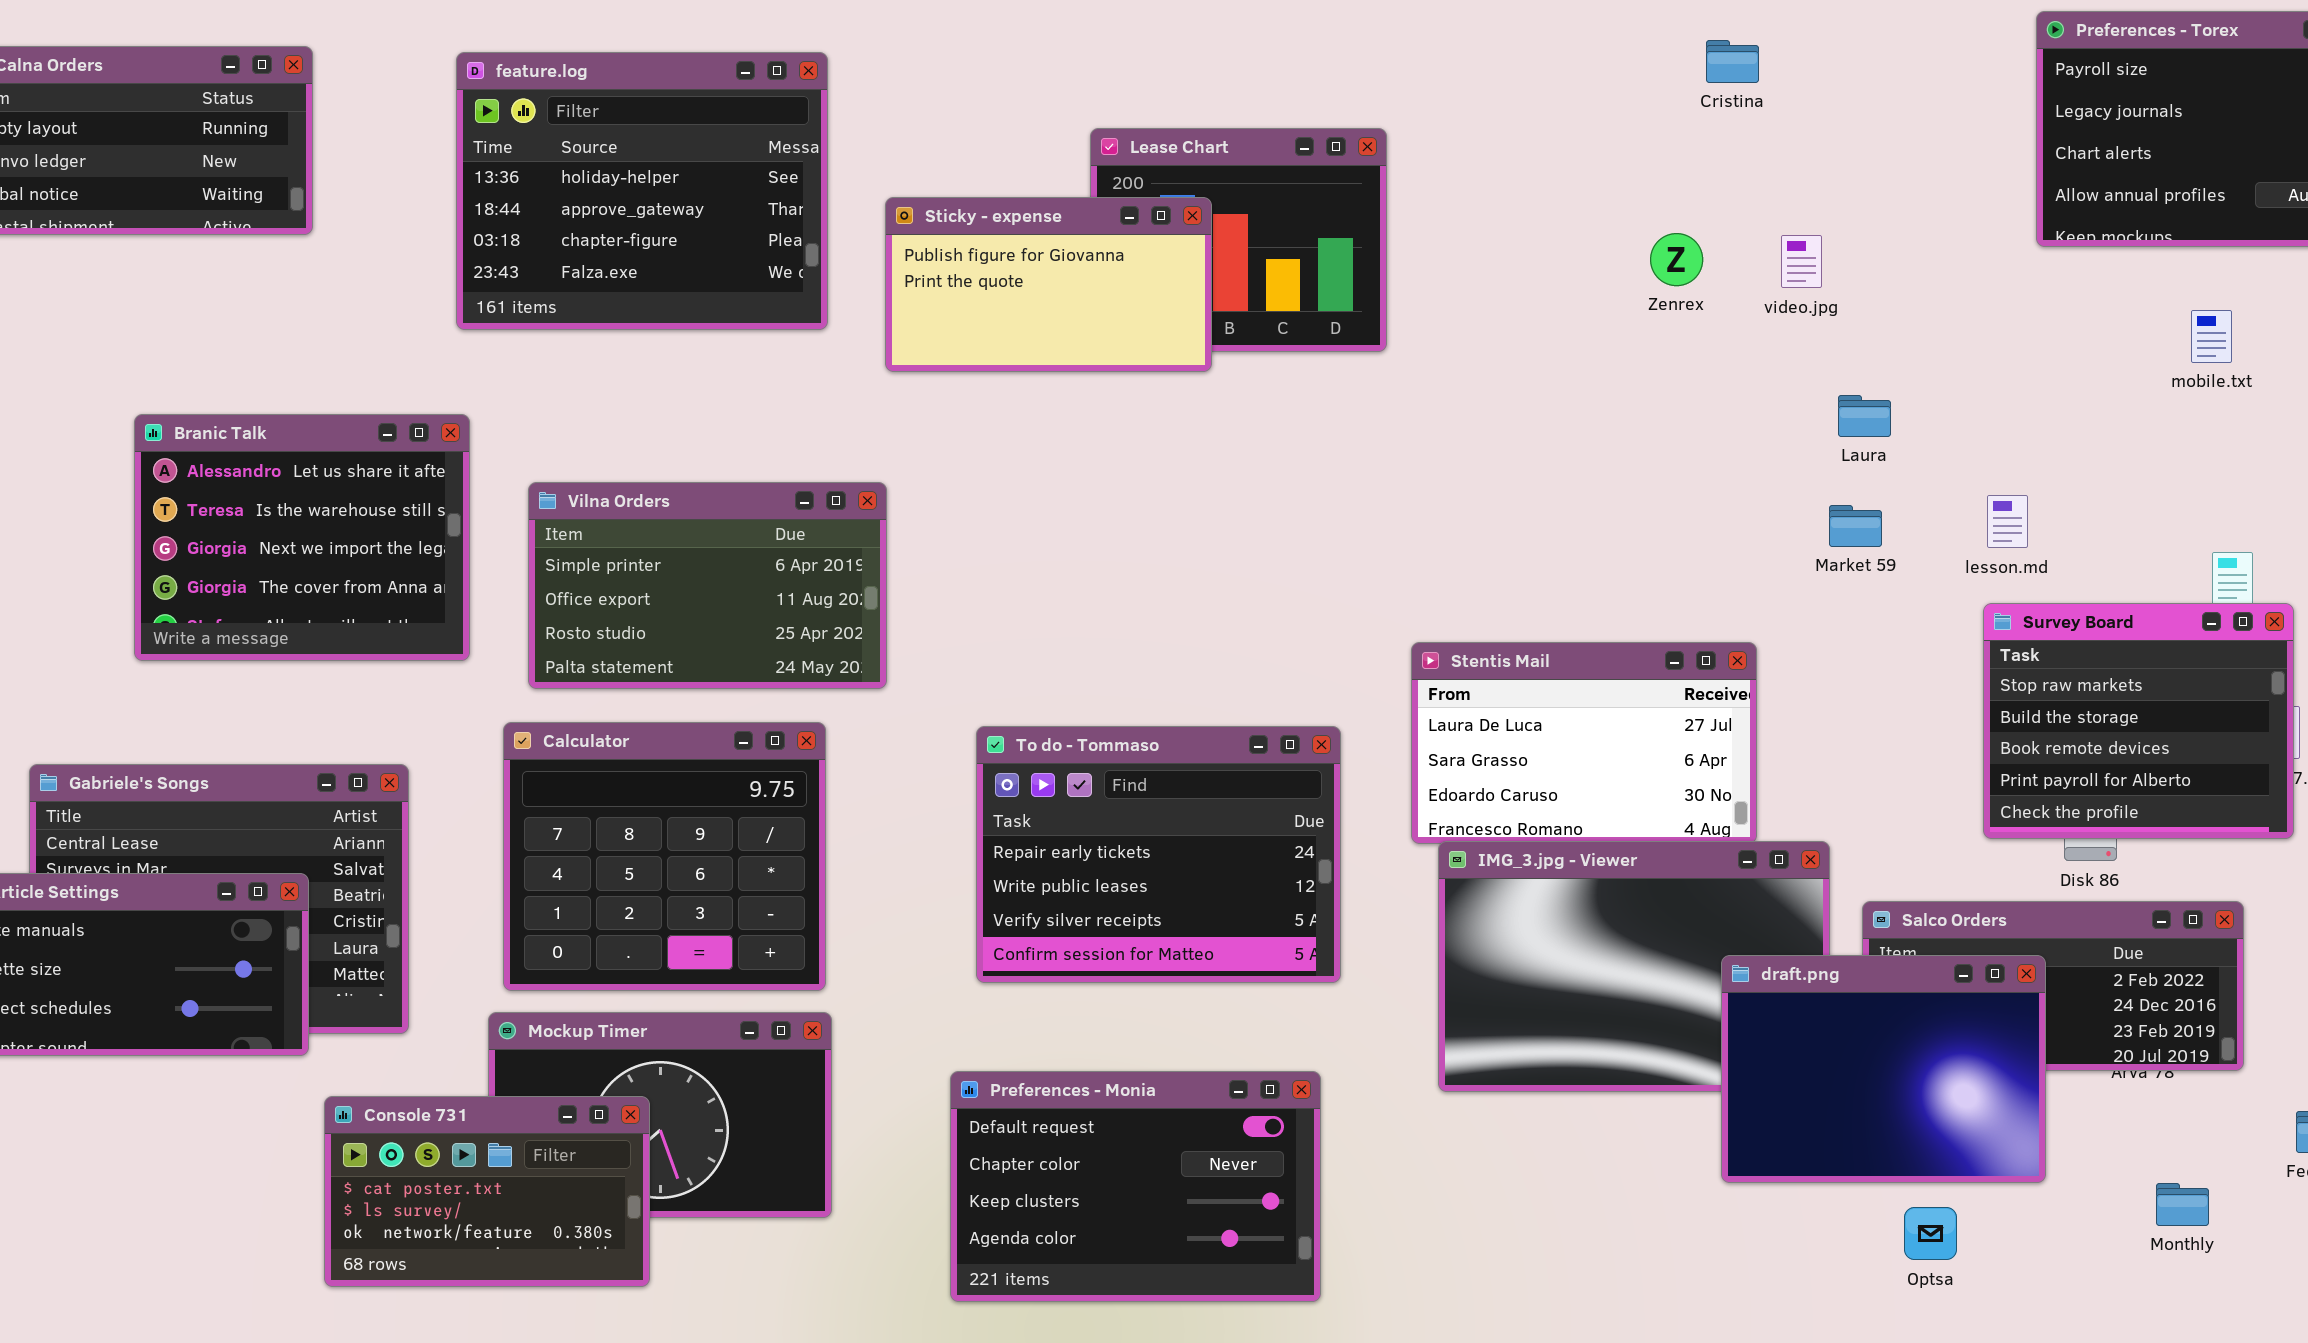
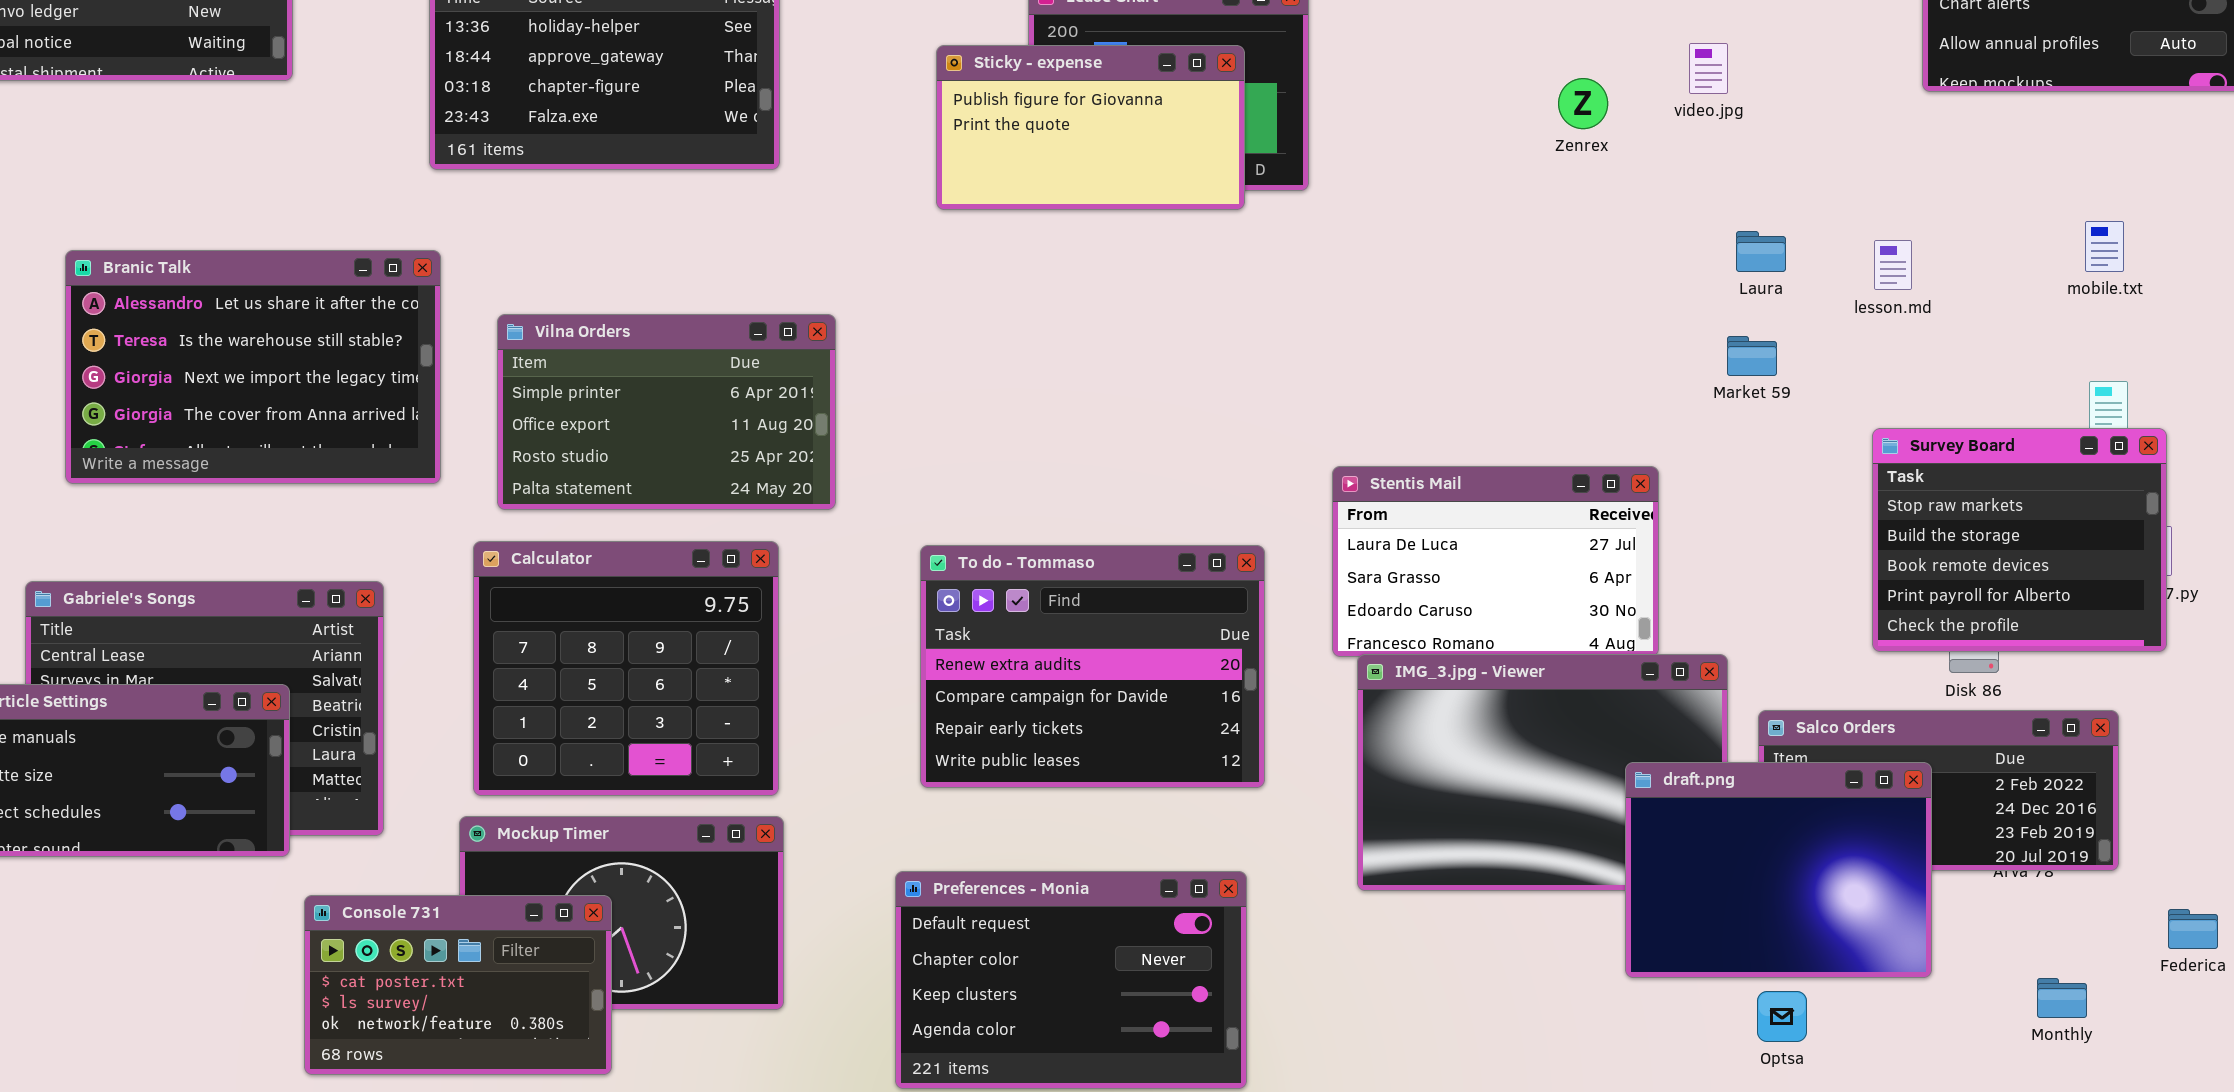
Sticky - expense: [885,197,1212,372] -> [936,45,1245,210], moved
video.jpg: [1781,235,1822,288] -> [1689,43,1728,94], moved
mobile.txt: [2191,310,2232,363] -> [2085,221,2124,272], moved
Branic Talk: [134,414,470,661] -> [65,250,441,484], resized
lesson.md: [1987,495,2028,548] -> [1874,240,1912,290], moved
To do - Tommaso: [976,726,1341,983] -> [920,545,1265,788], scrolled up 2 rows
Optsa: [1904,1207,1957,1260] -> [1757,991,1807,1042], moved

